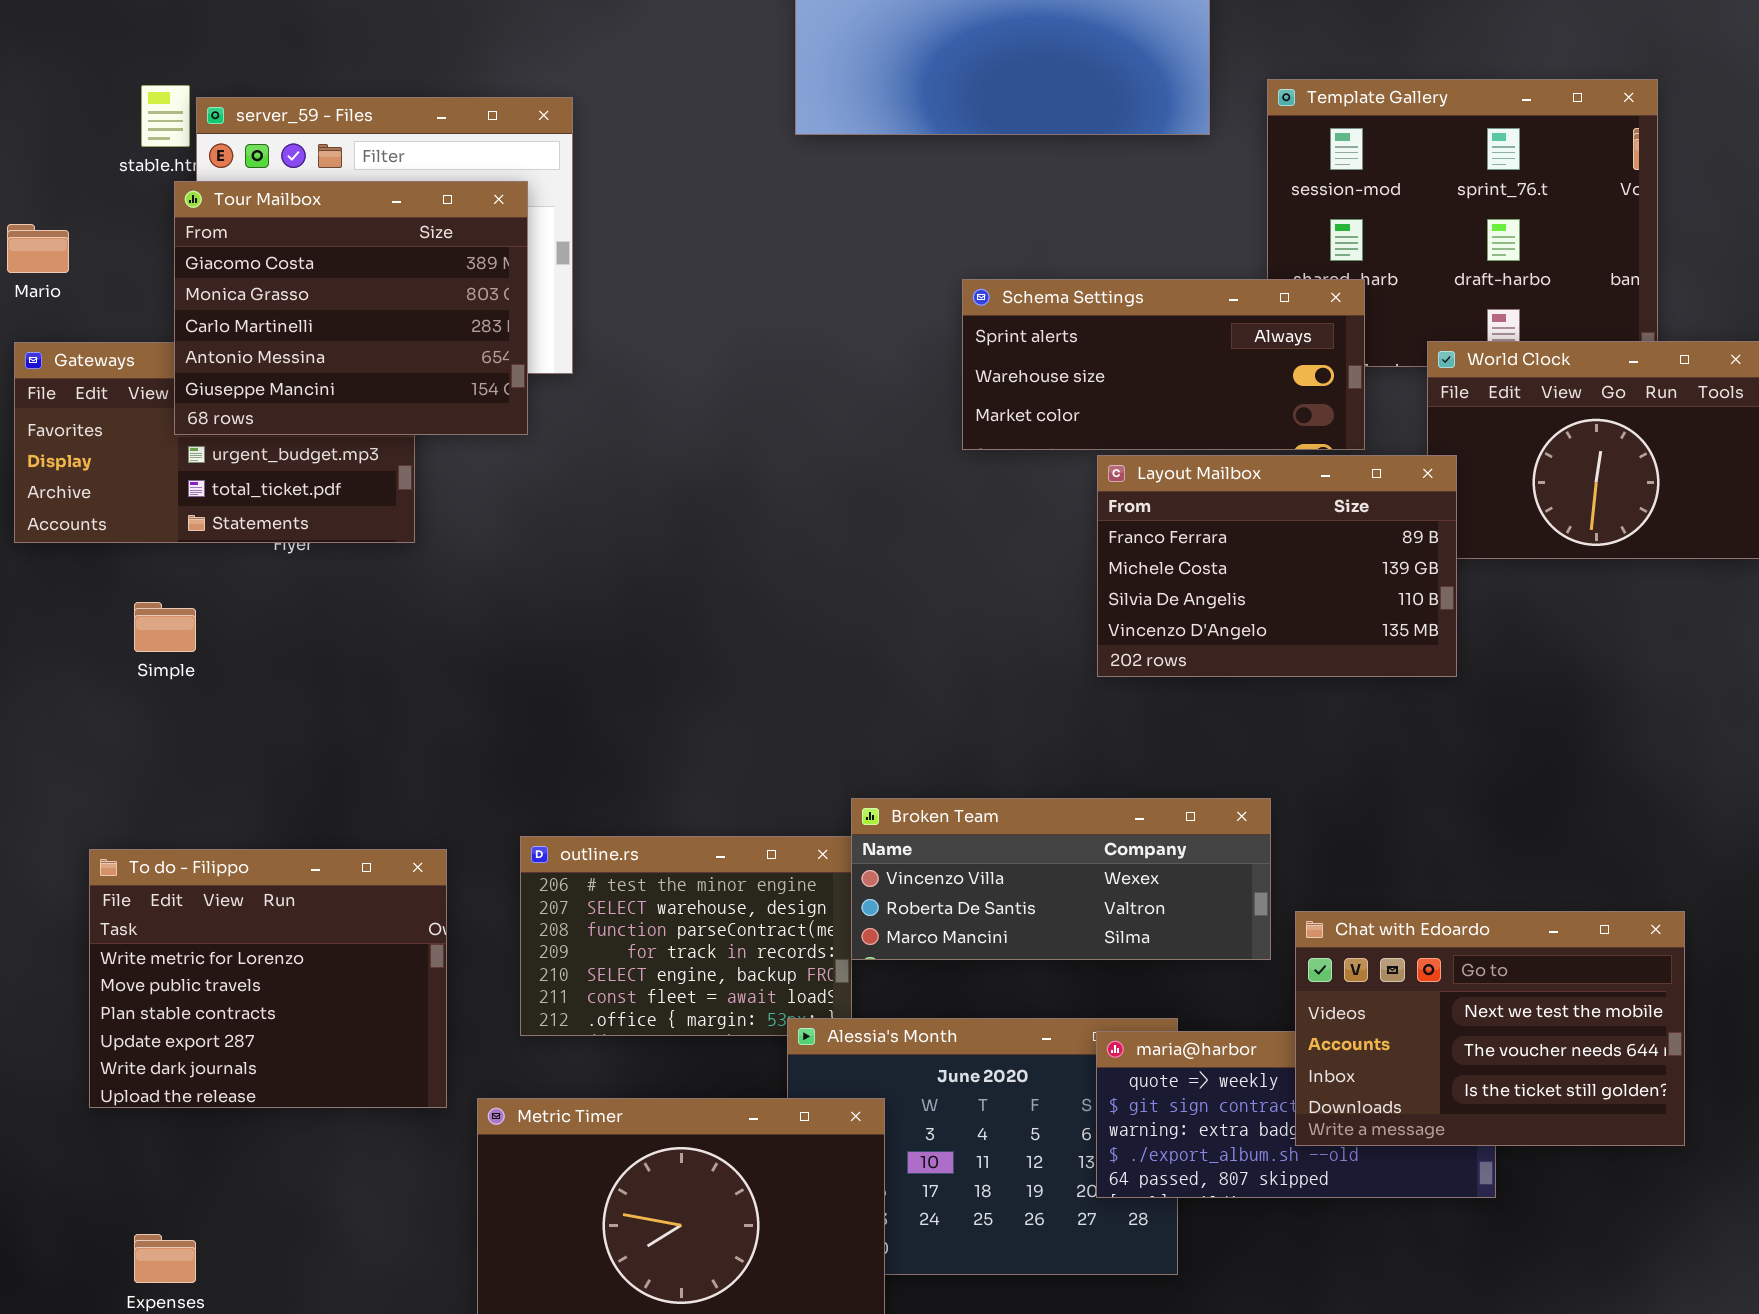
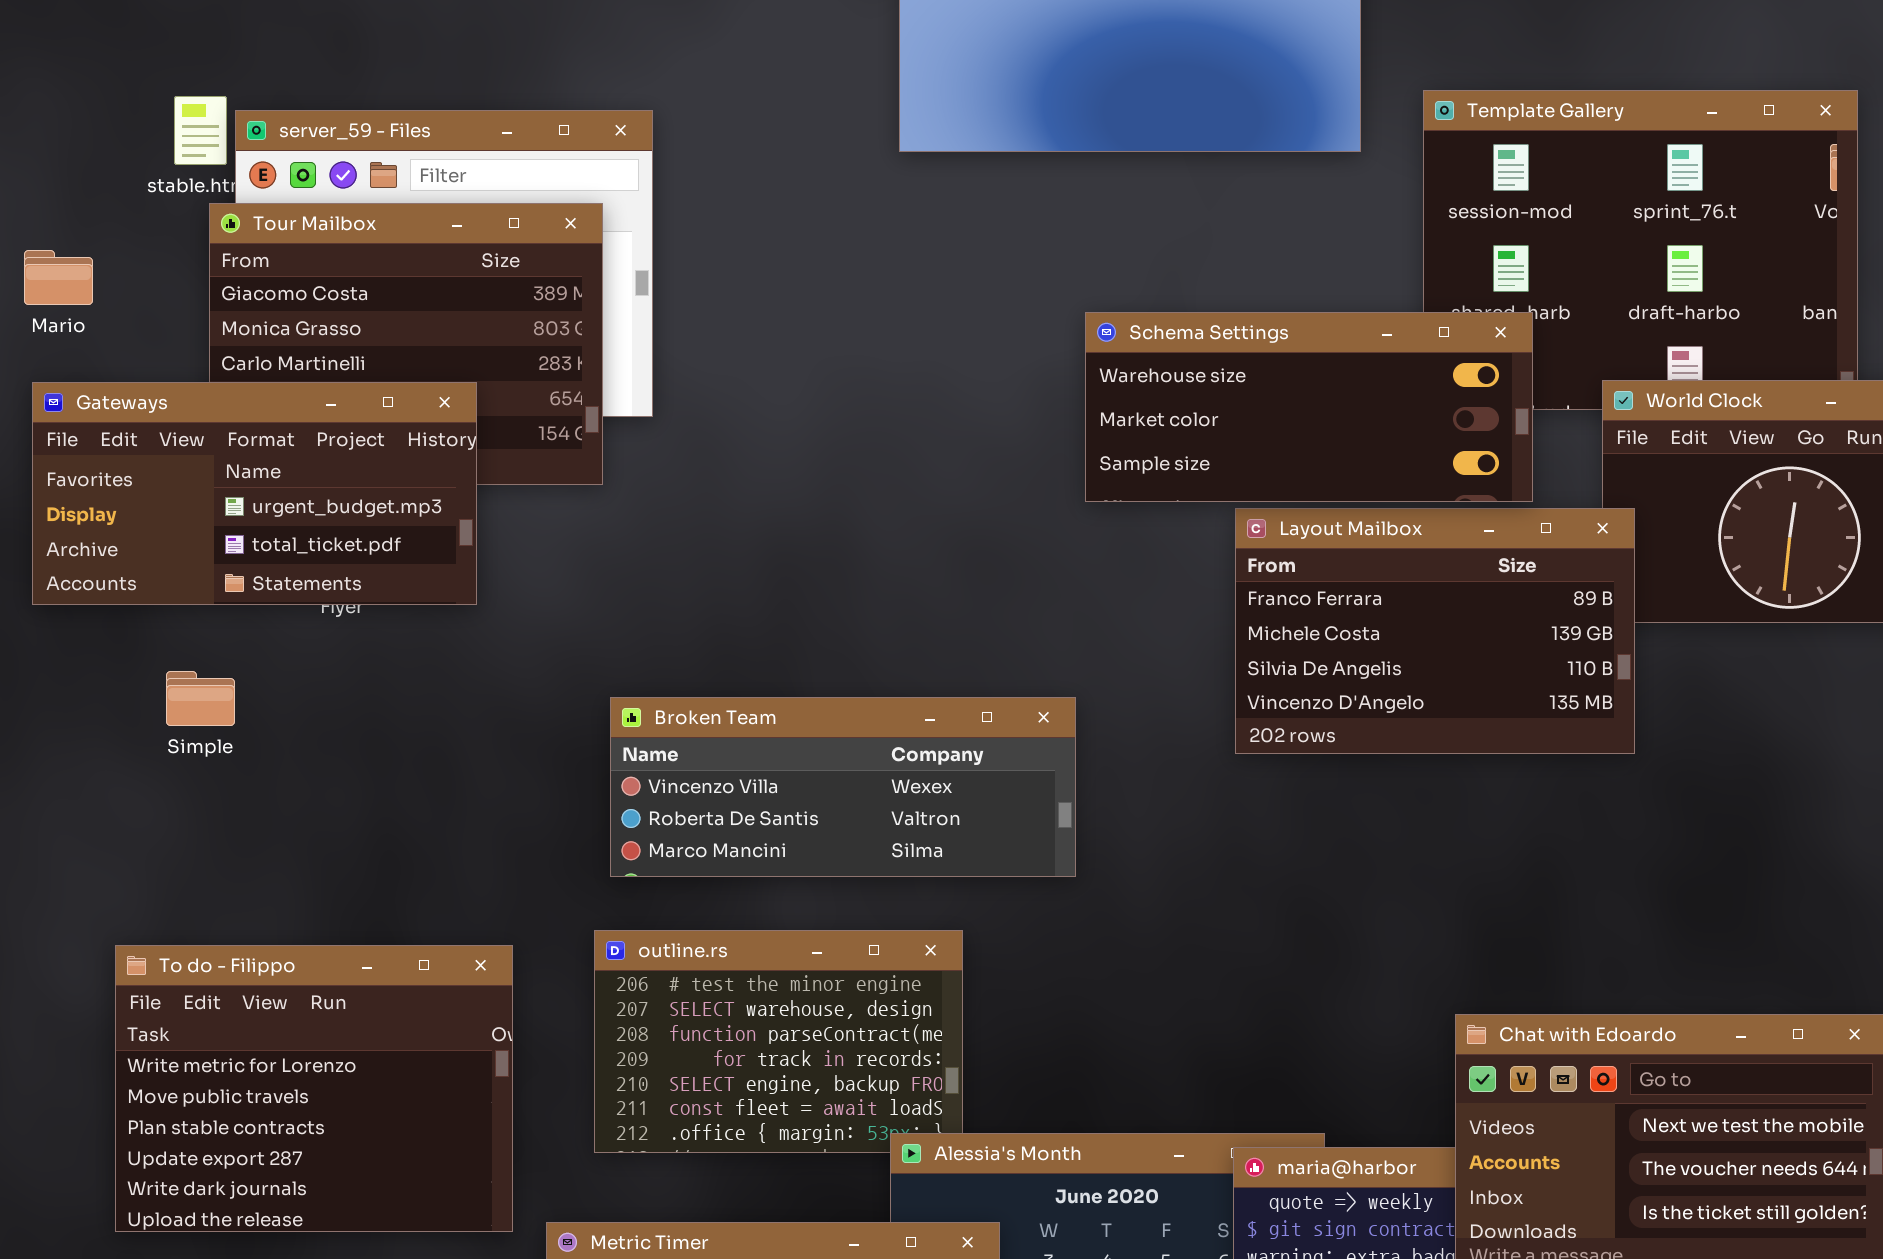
Schema Settings: [962,279,1365,450] -> [1085,312,1533,502], scrolled down 1 row
Gateways: [14,342,415,543] -> [32,382,477,605], raised
Broken Team: [851,798,1271,960] -> [610,697,1076,877], moved

